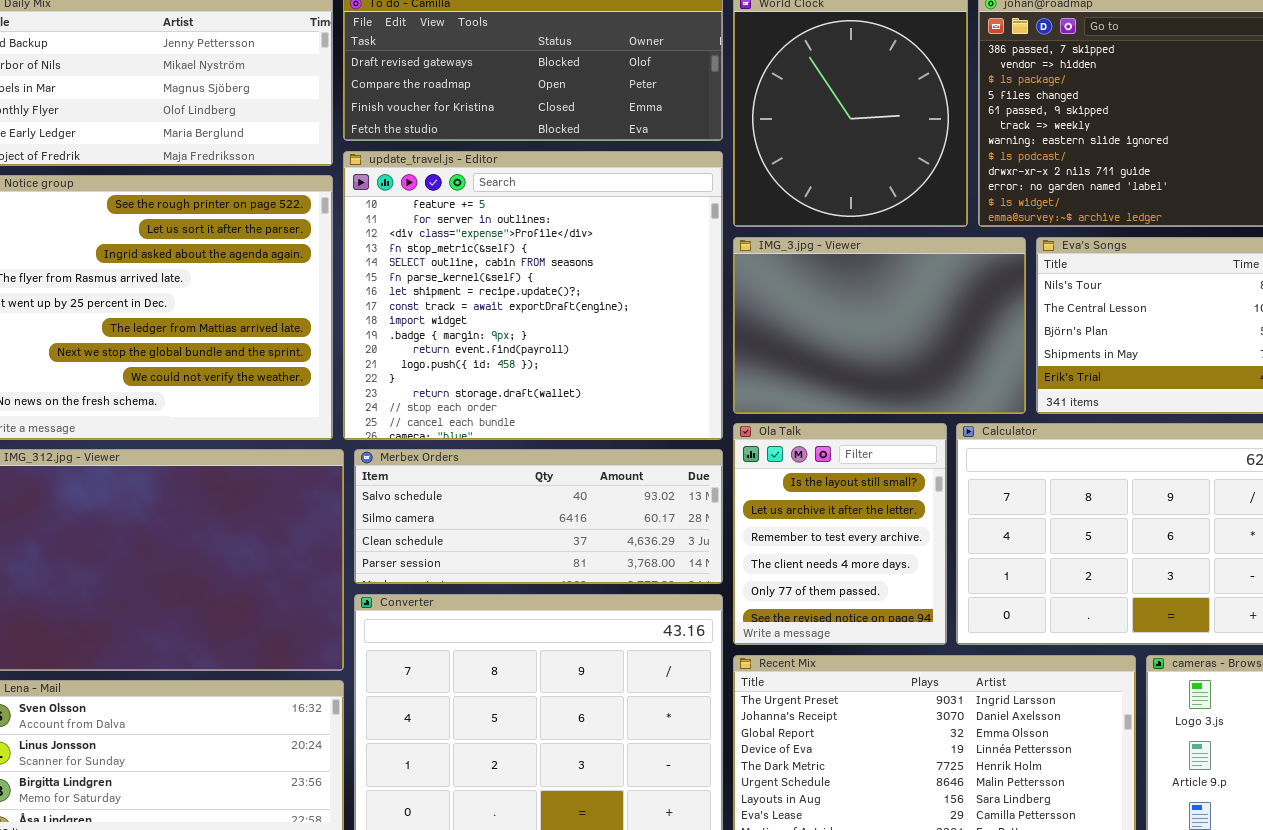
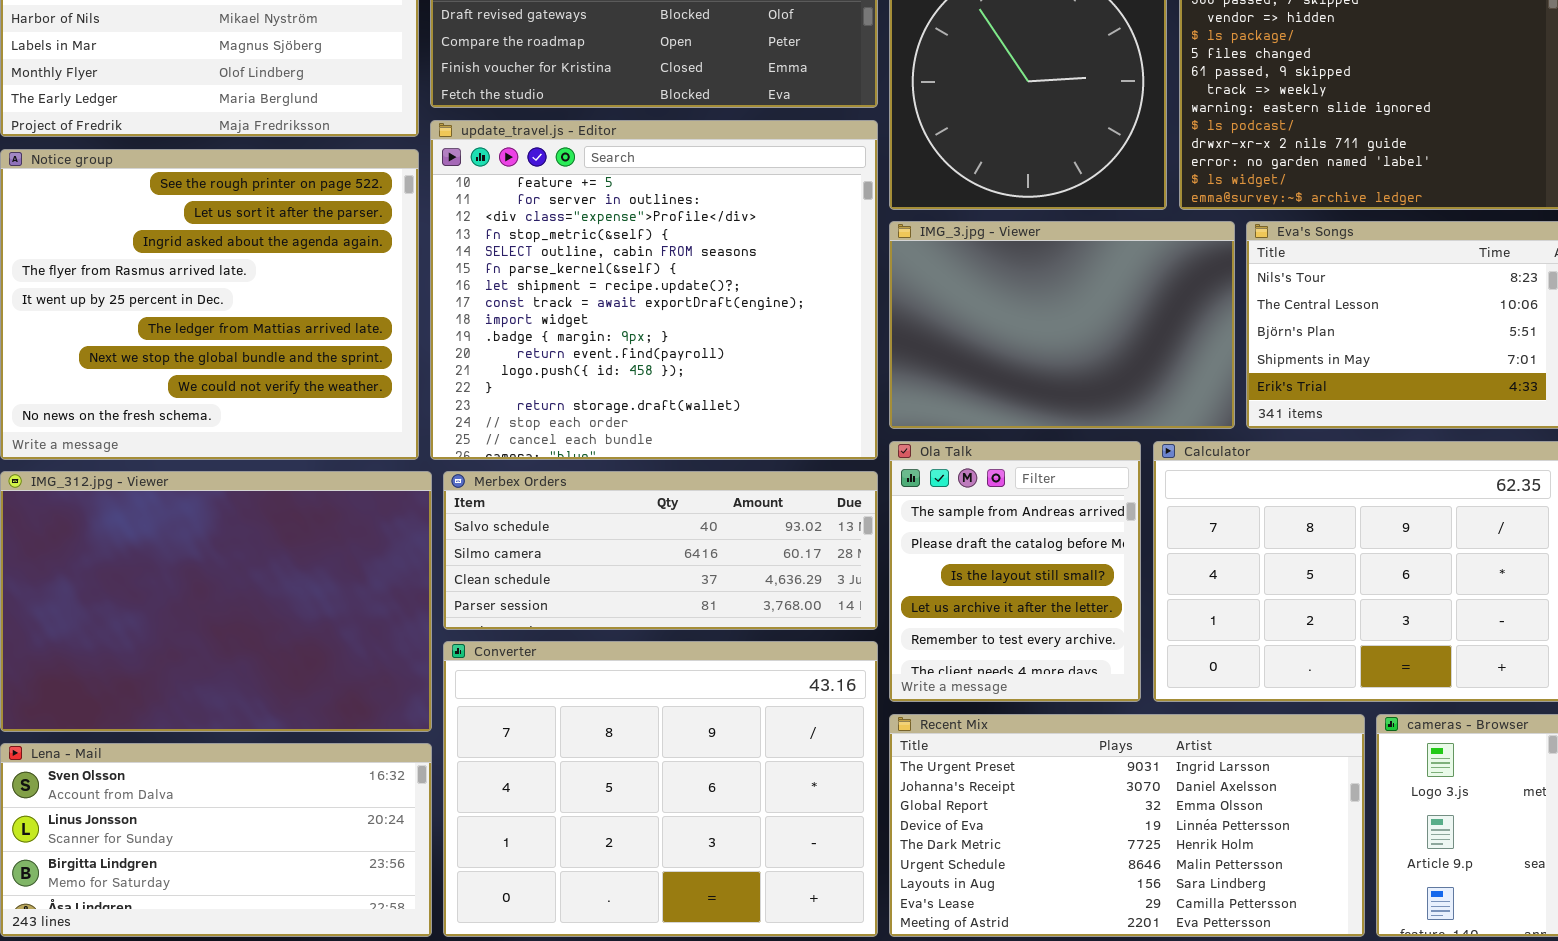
Ola Talk: [733,423,947,645] -> [889,441,1141,702], scrolled up 2 rows

